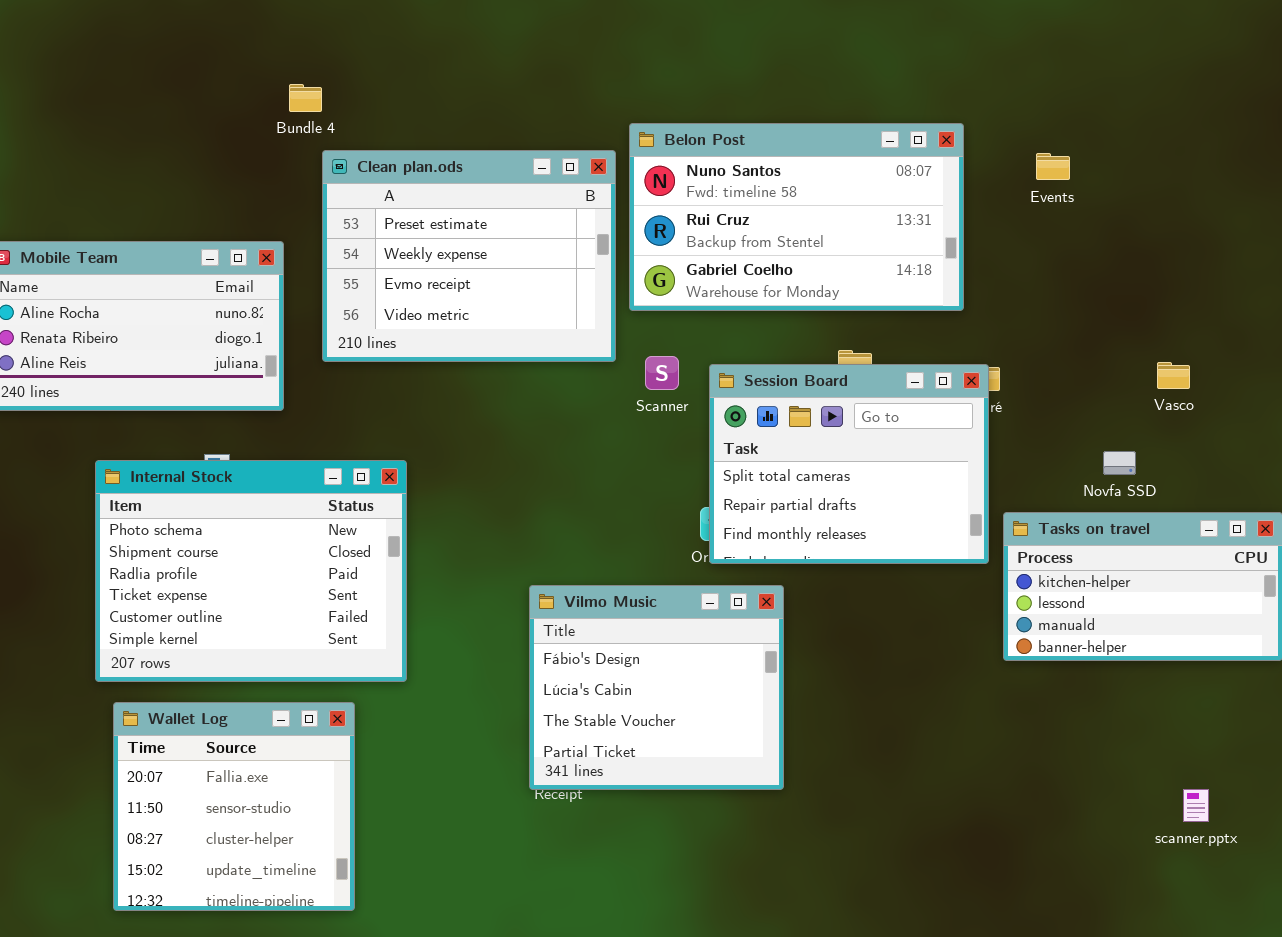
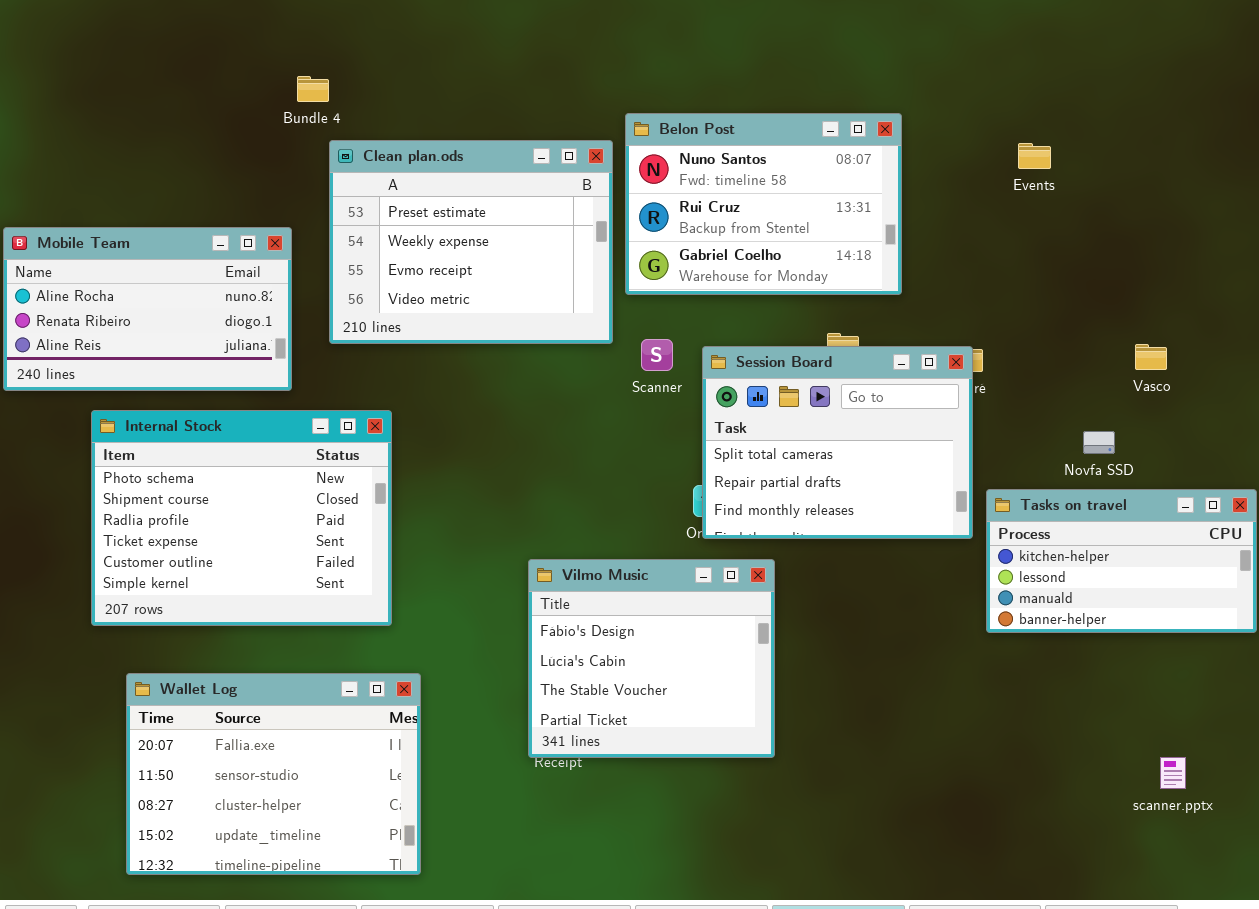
Belon Post: [629,123,964,311] -> [625,113,902,295], resized
Internal Stock: [95,460,407,682] -> [91,410,392,626], moved
Wallet Log: [113,702,355,911] -> [126,673,421,875], resized

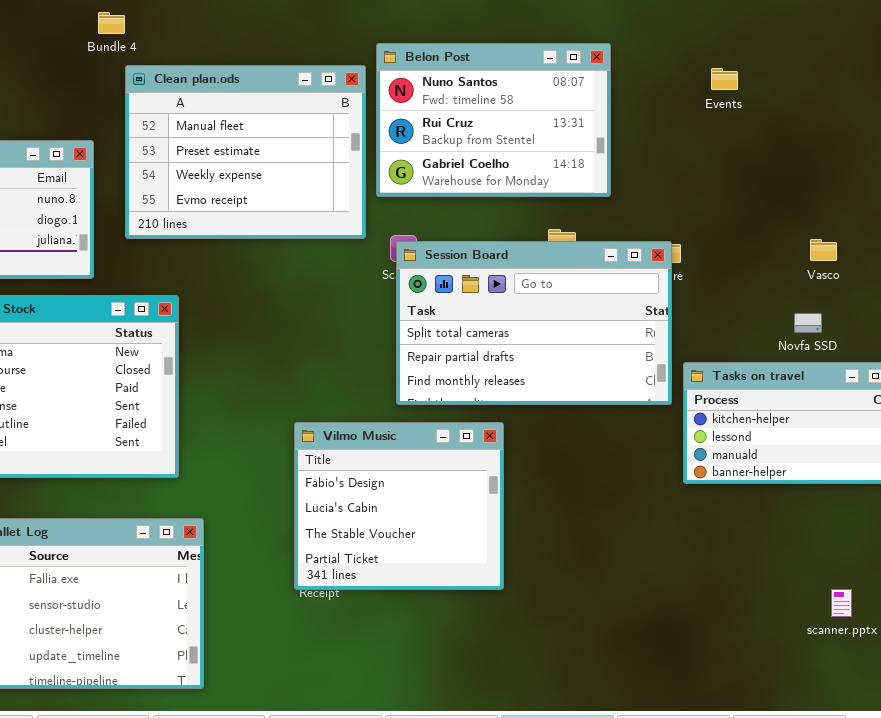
Clean plan.ods: [329,140,613,344] -> [125,65,366,239], scrolled up 1 row
Session Board: [702,346,973,539] -> [396,241,672,405], resized
Novfa SSD: [1083,431,1115,454] -> [794,313,822,333], moved

